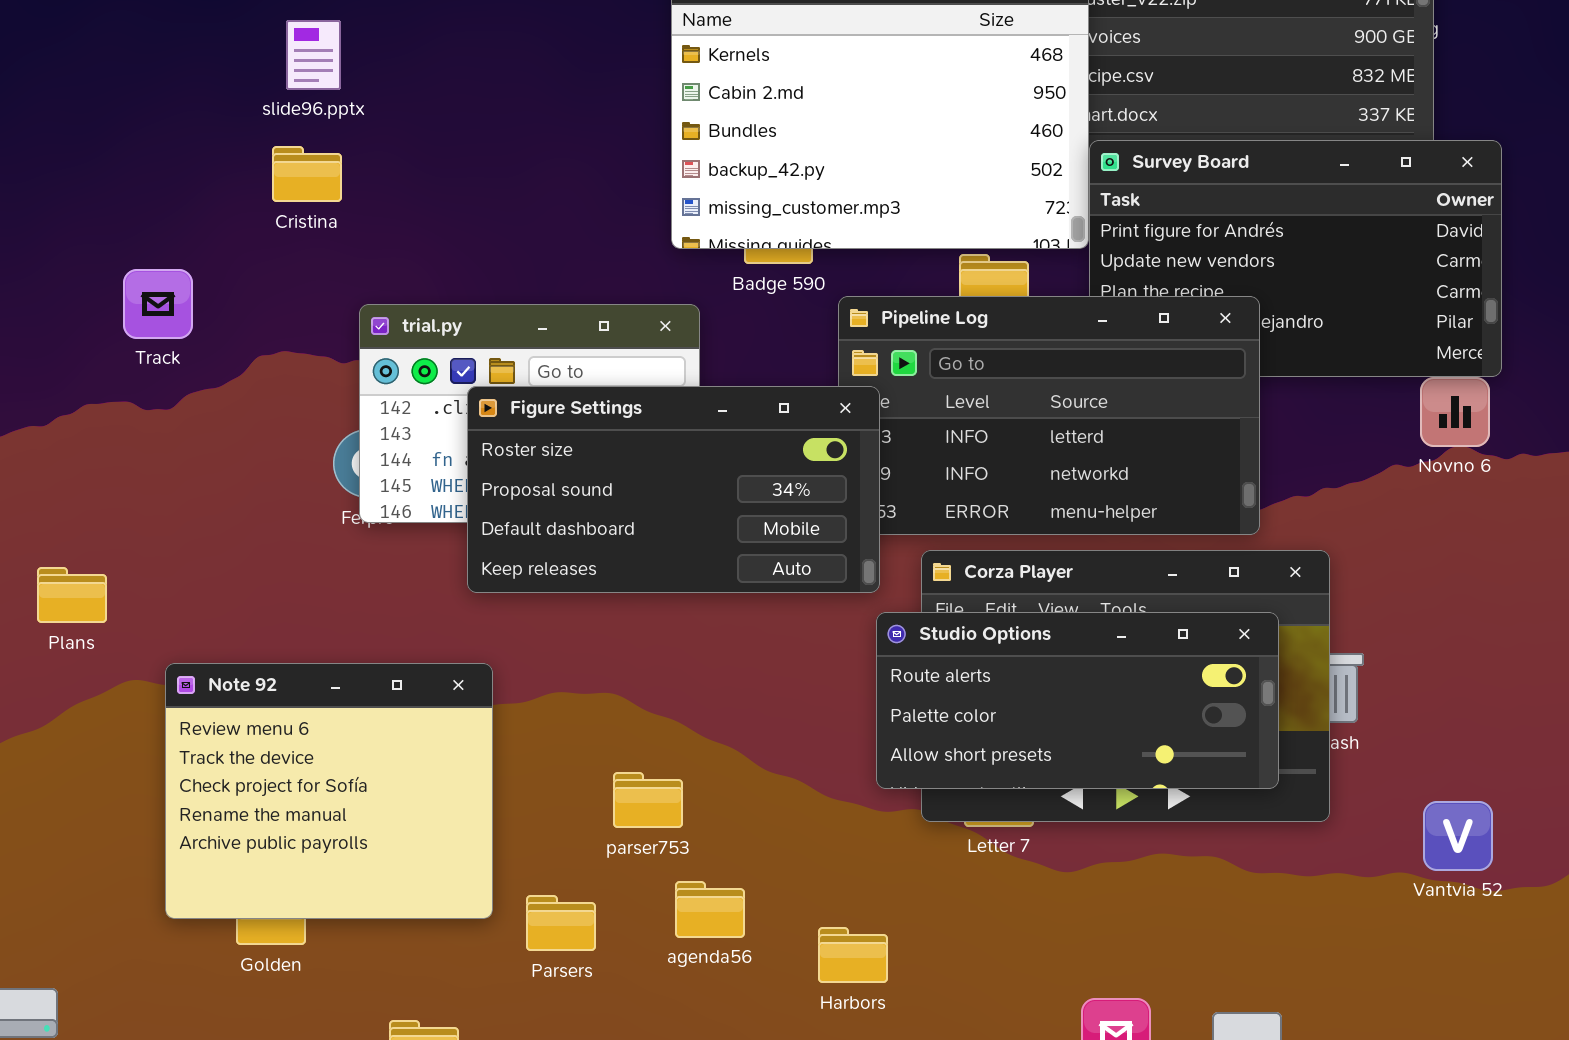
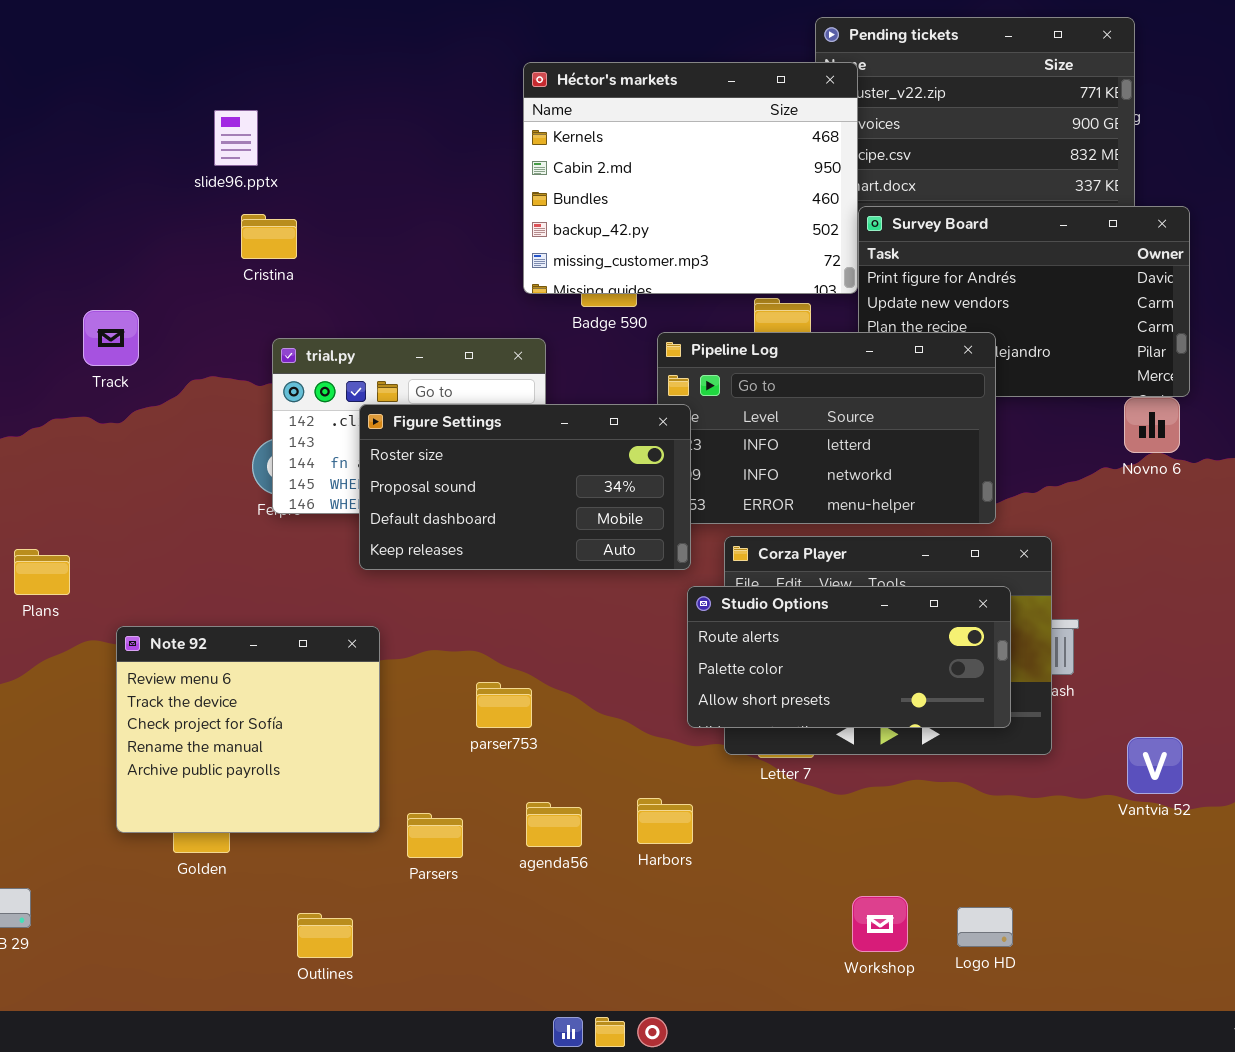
Cristina: [272,146,342,202] -> [241,214,297,259], moved
parser753: [613,772,683,828] -> [476,682,532,728], moved
Harbors: [818,927,888,983] -> [637,798,693,844], moved

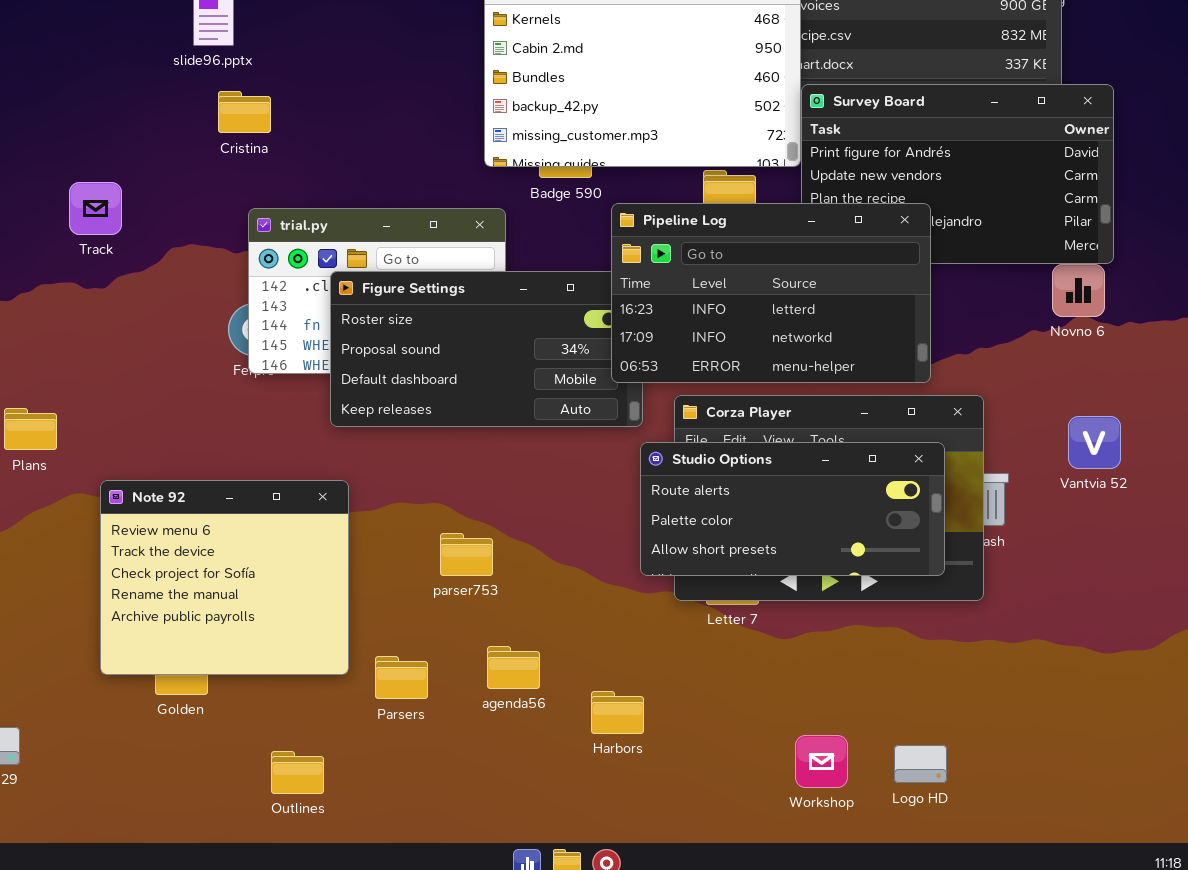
Pipeline Log: [657,332,996,524] -> [611,203,931,383], raised
Vantvia 52: [1127,737,1183,794] -> [1068,416,1121,469], moved
Harbors: [637,798,693,844] -> [591,691,644,734], moved

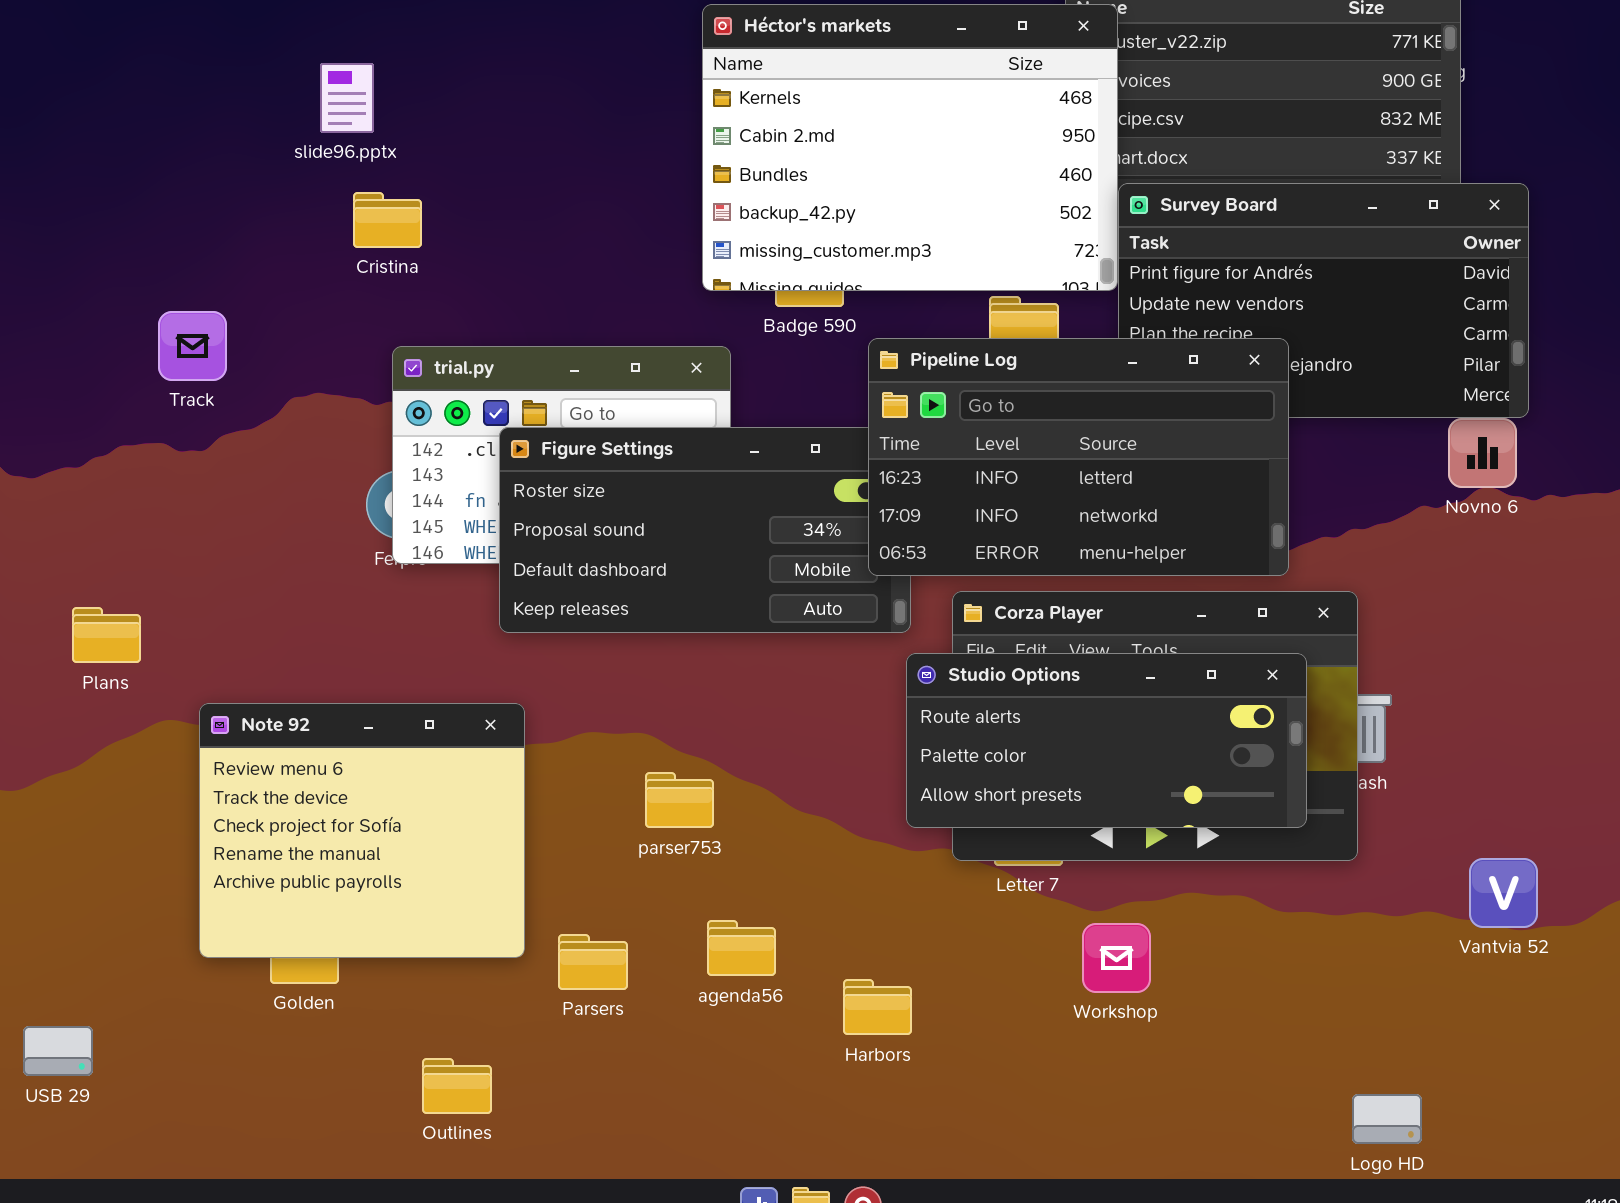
Vantvia 52: [1068,416,1121,469] -> [1469,858,1538,928], moved
Workshop: [795,735,848,788] -> [1082,923,1151,993], moved
Logo HD: [894,745,947,783] -> [1352,1094,1422,1144], moved

